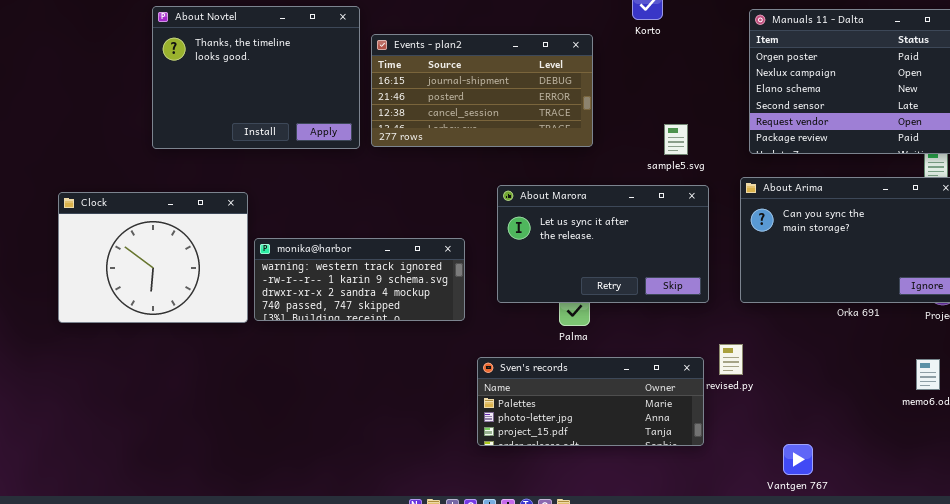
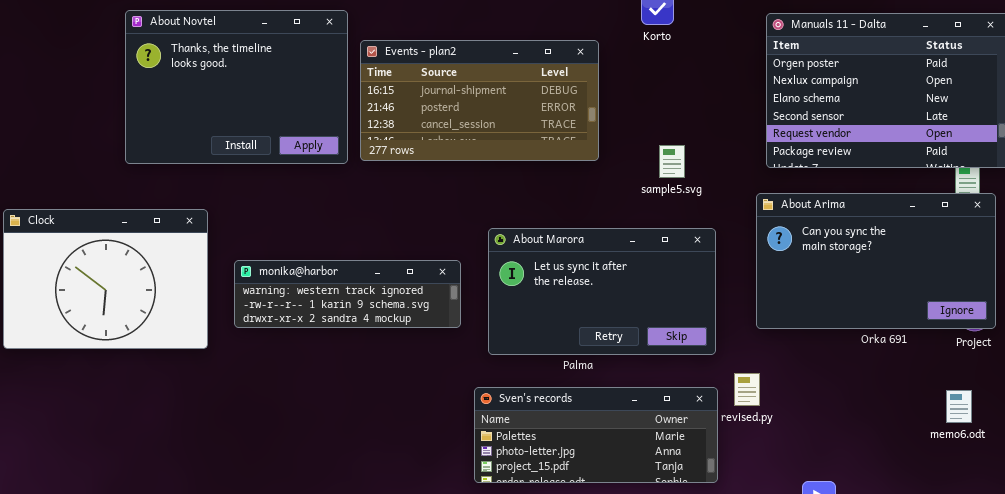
sample5.svg: [664,124,688,155] -> [659,145,685,178], moved
About Marora: [497,185,709,303] -> [488,228,716,355], moved
Clock: [58,192,248,323] -> [3,209,208,349], moved
monika@harbor: [254,238,465,321] -> [234,260,461,328], resized

